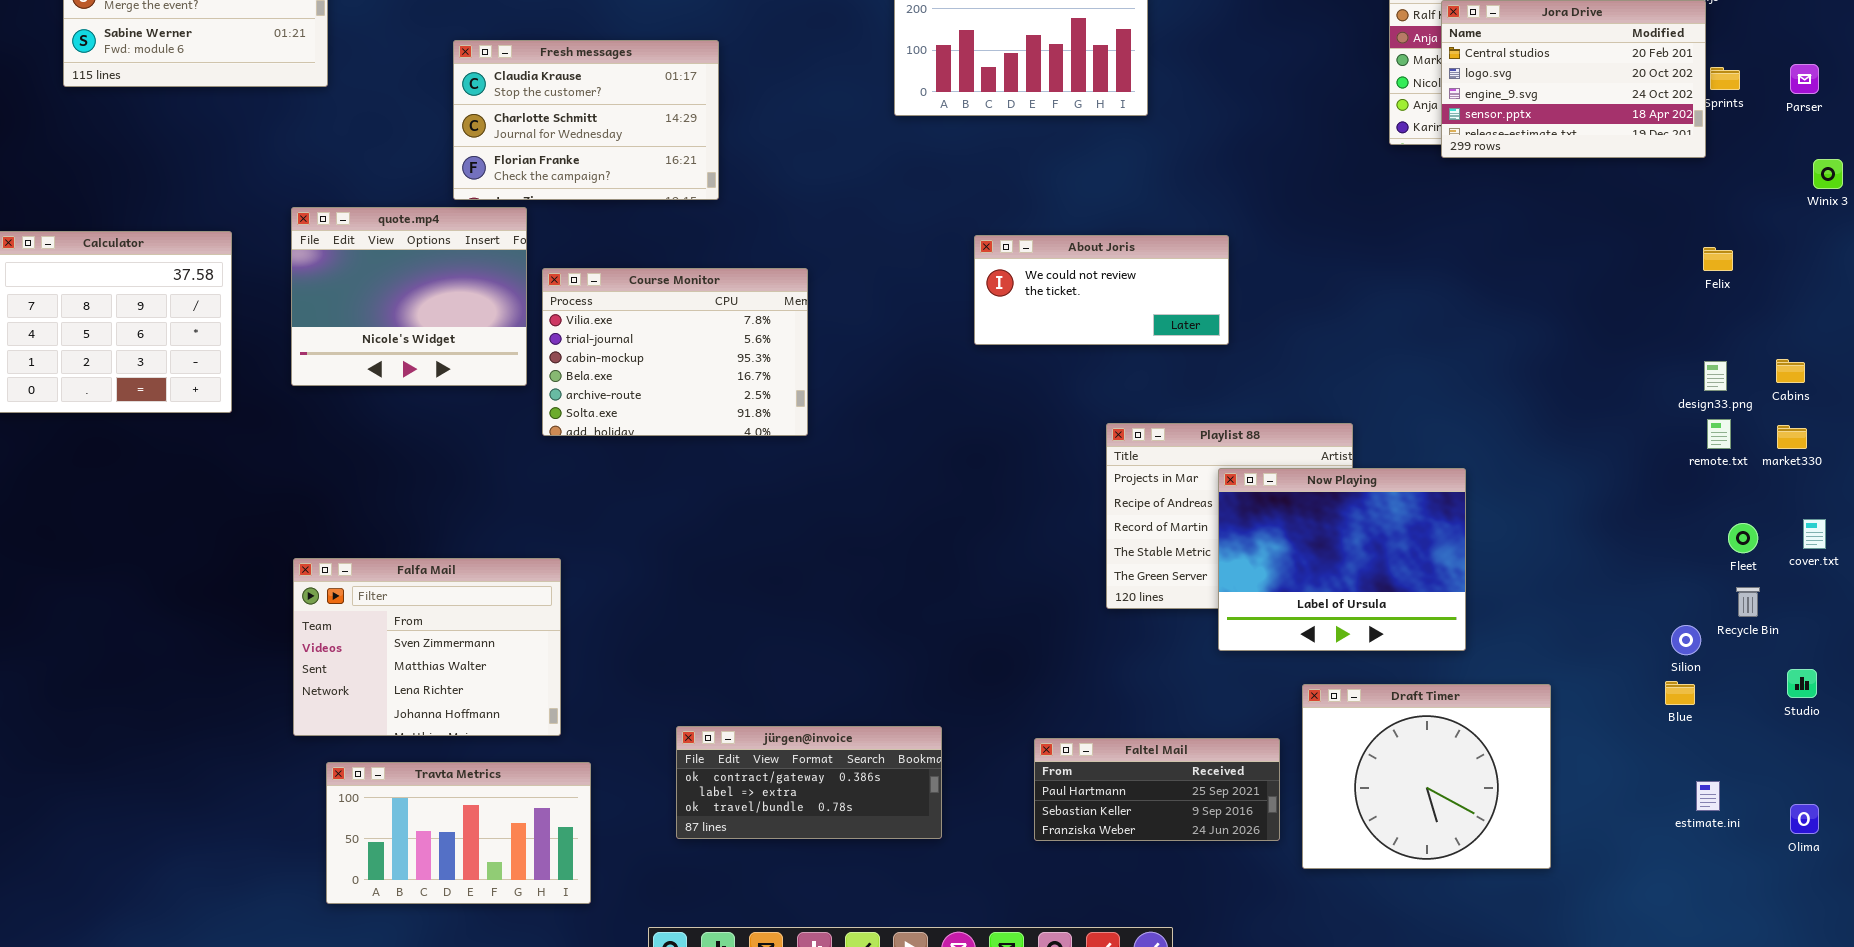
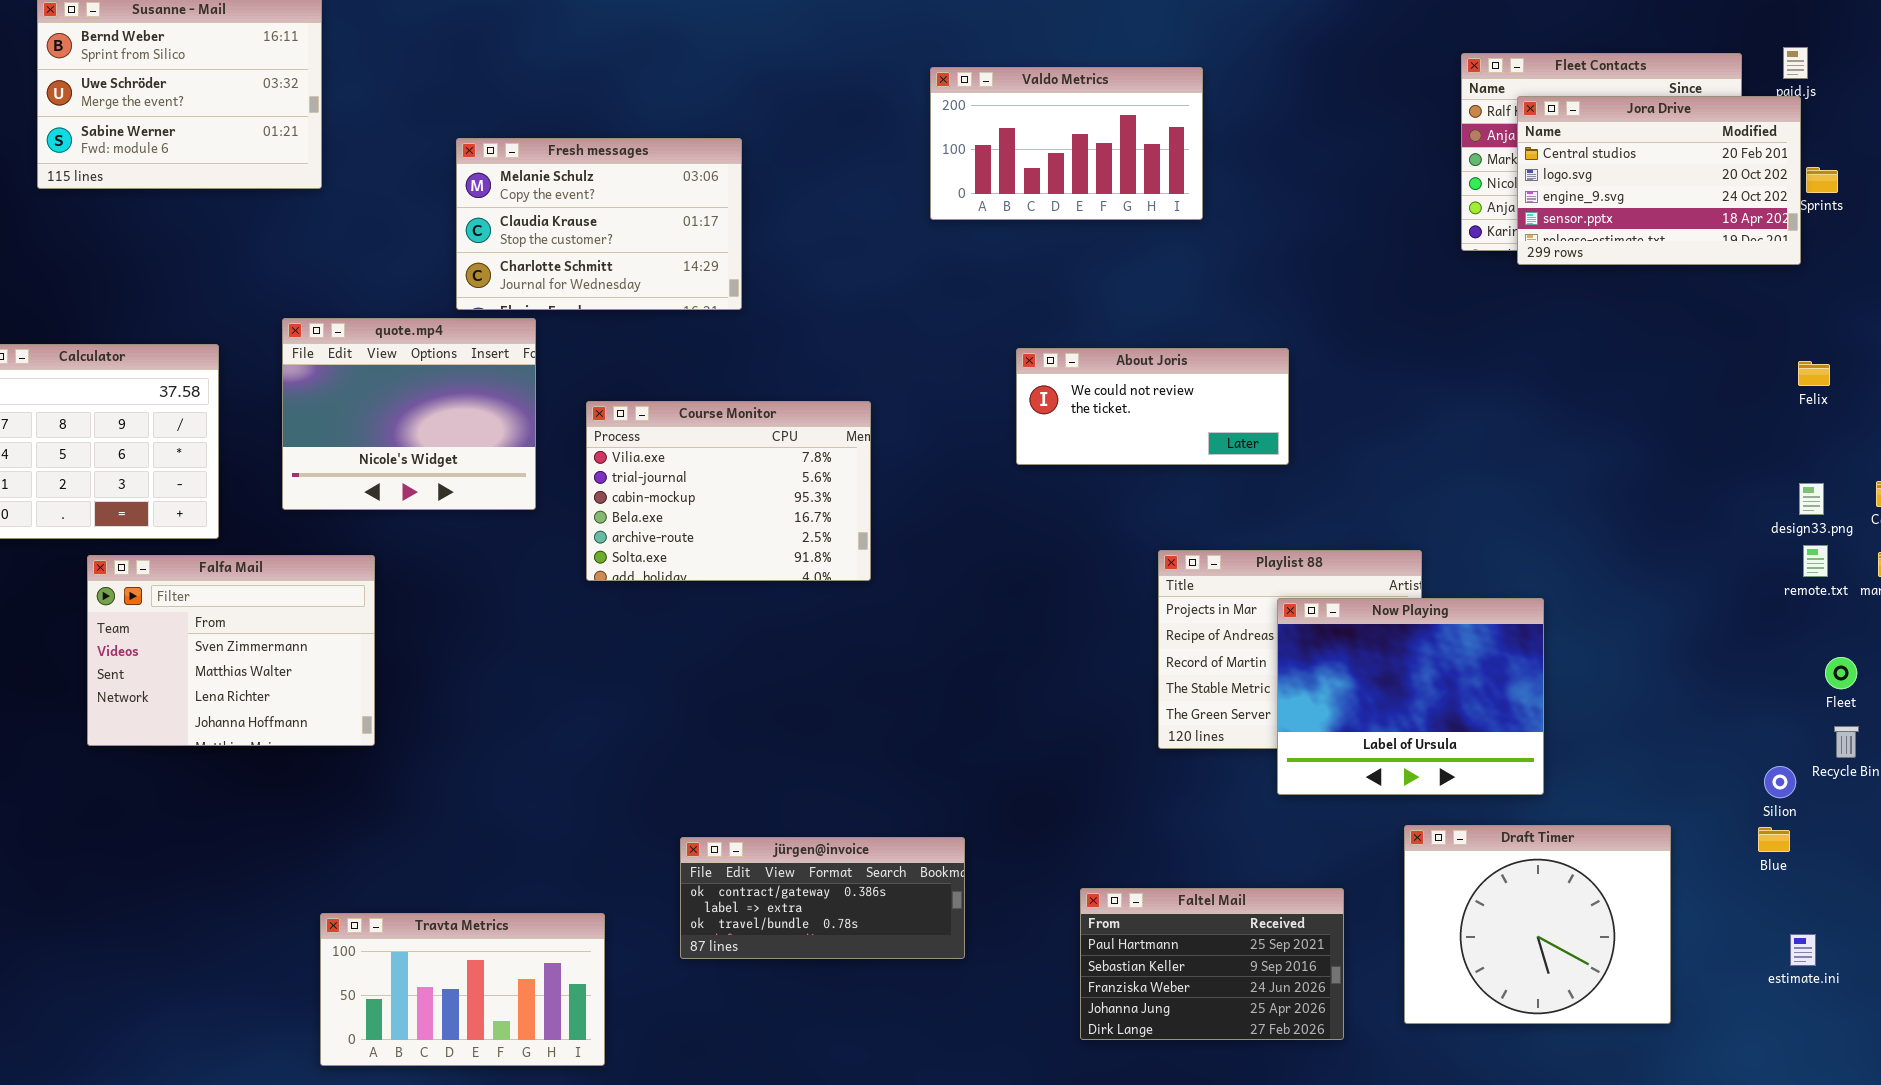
Fresh messages: [453,40,719,200] -> [456,138,742,310], scrolled up 1 row
Course Monitor: [542,268,808,436] -> [586,401,871,581], moved
Falfa Mail: [293,558,561,736] -> [87,555,375,746], moved
Draft Timer: [1302,684,1551,869] -> [1404,825,1671,1024], moved
jürgen@invoice: [676,726,942,839] -> [680,837,965,959], moved
Faltel Mail: [1034,738,1280,841] -> [1080,888,1344,1040], resized

